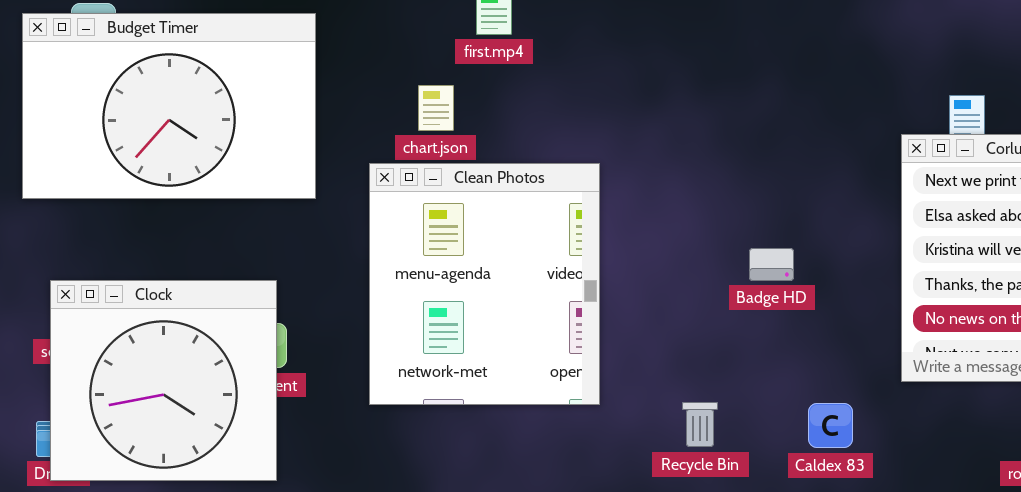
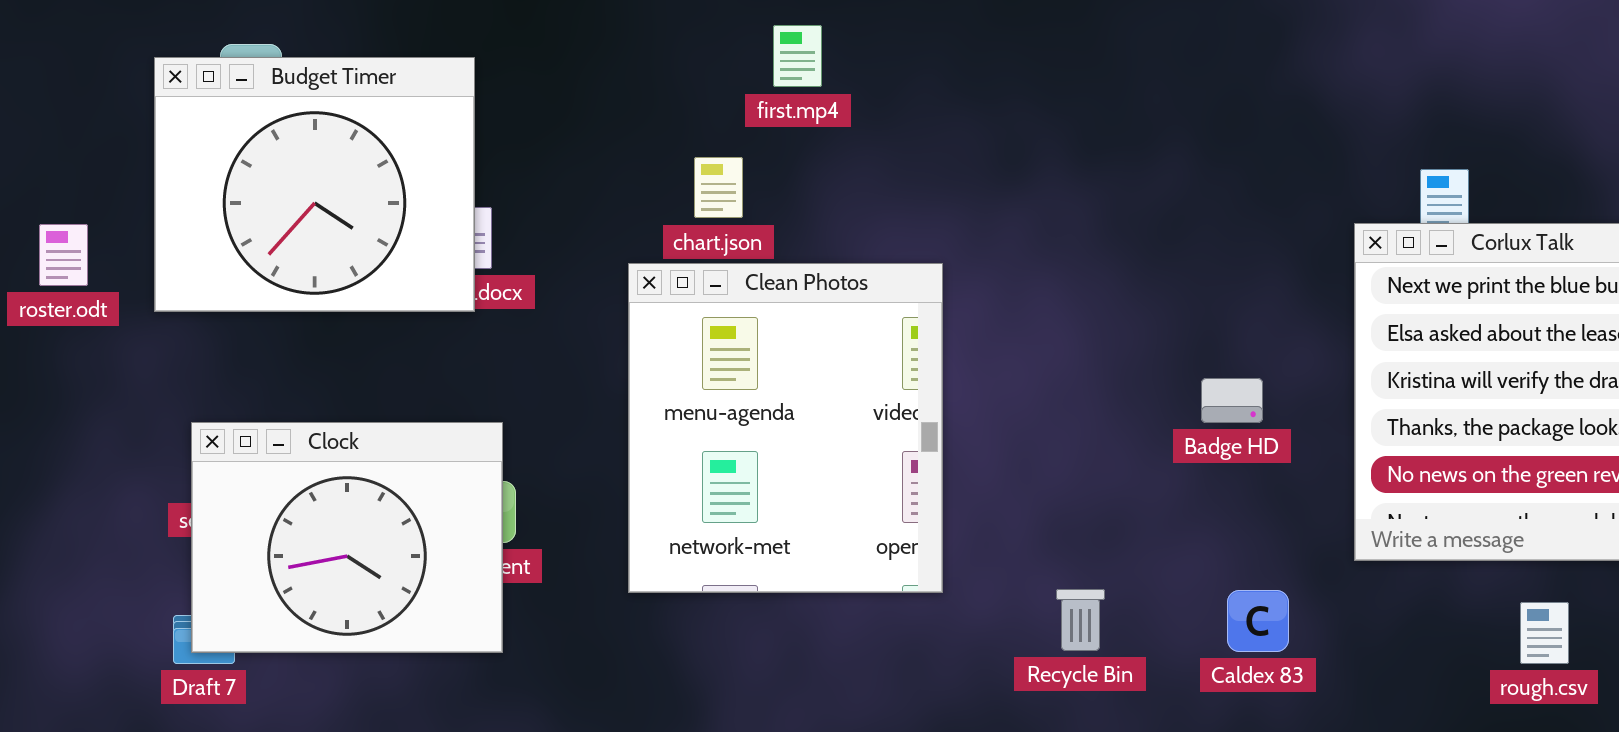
Budget Timer: [22,13,316,199] -> [154,57,475,312], resized
Badge HD: [749,248,794,281] -> [1201,378,1263,423], moved
Clock: [50,280,277,481] -> [191,422,503,653], resized

